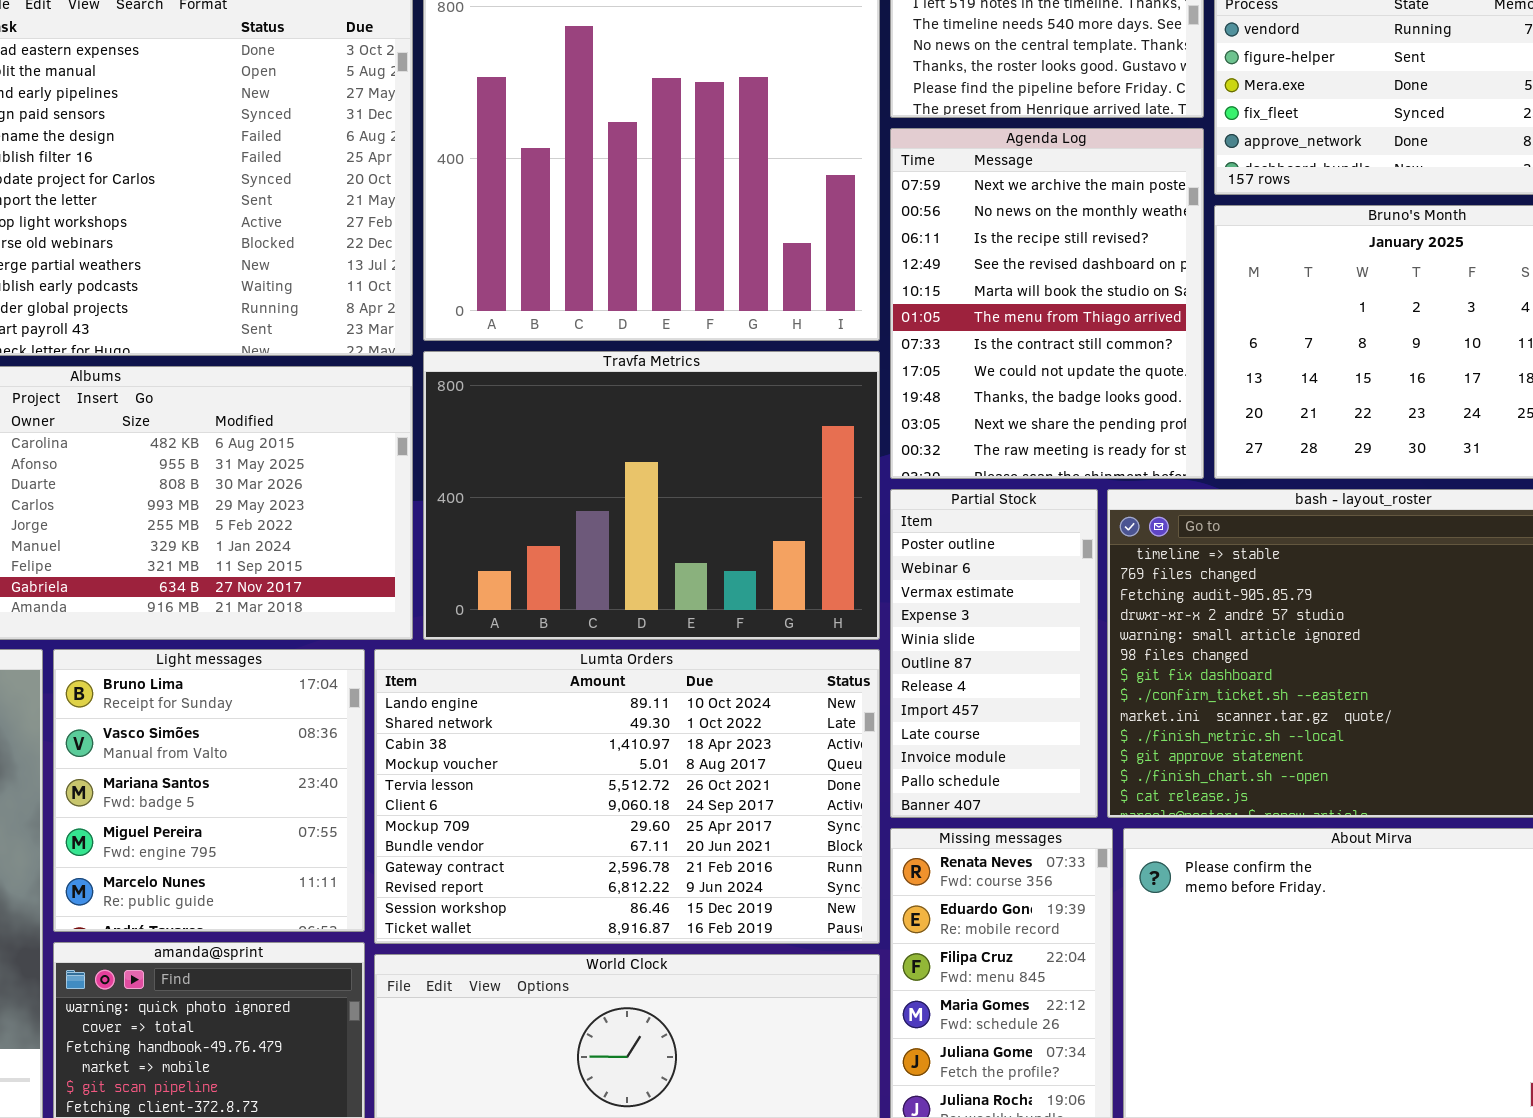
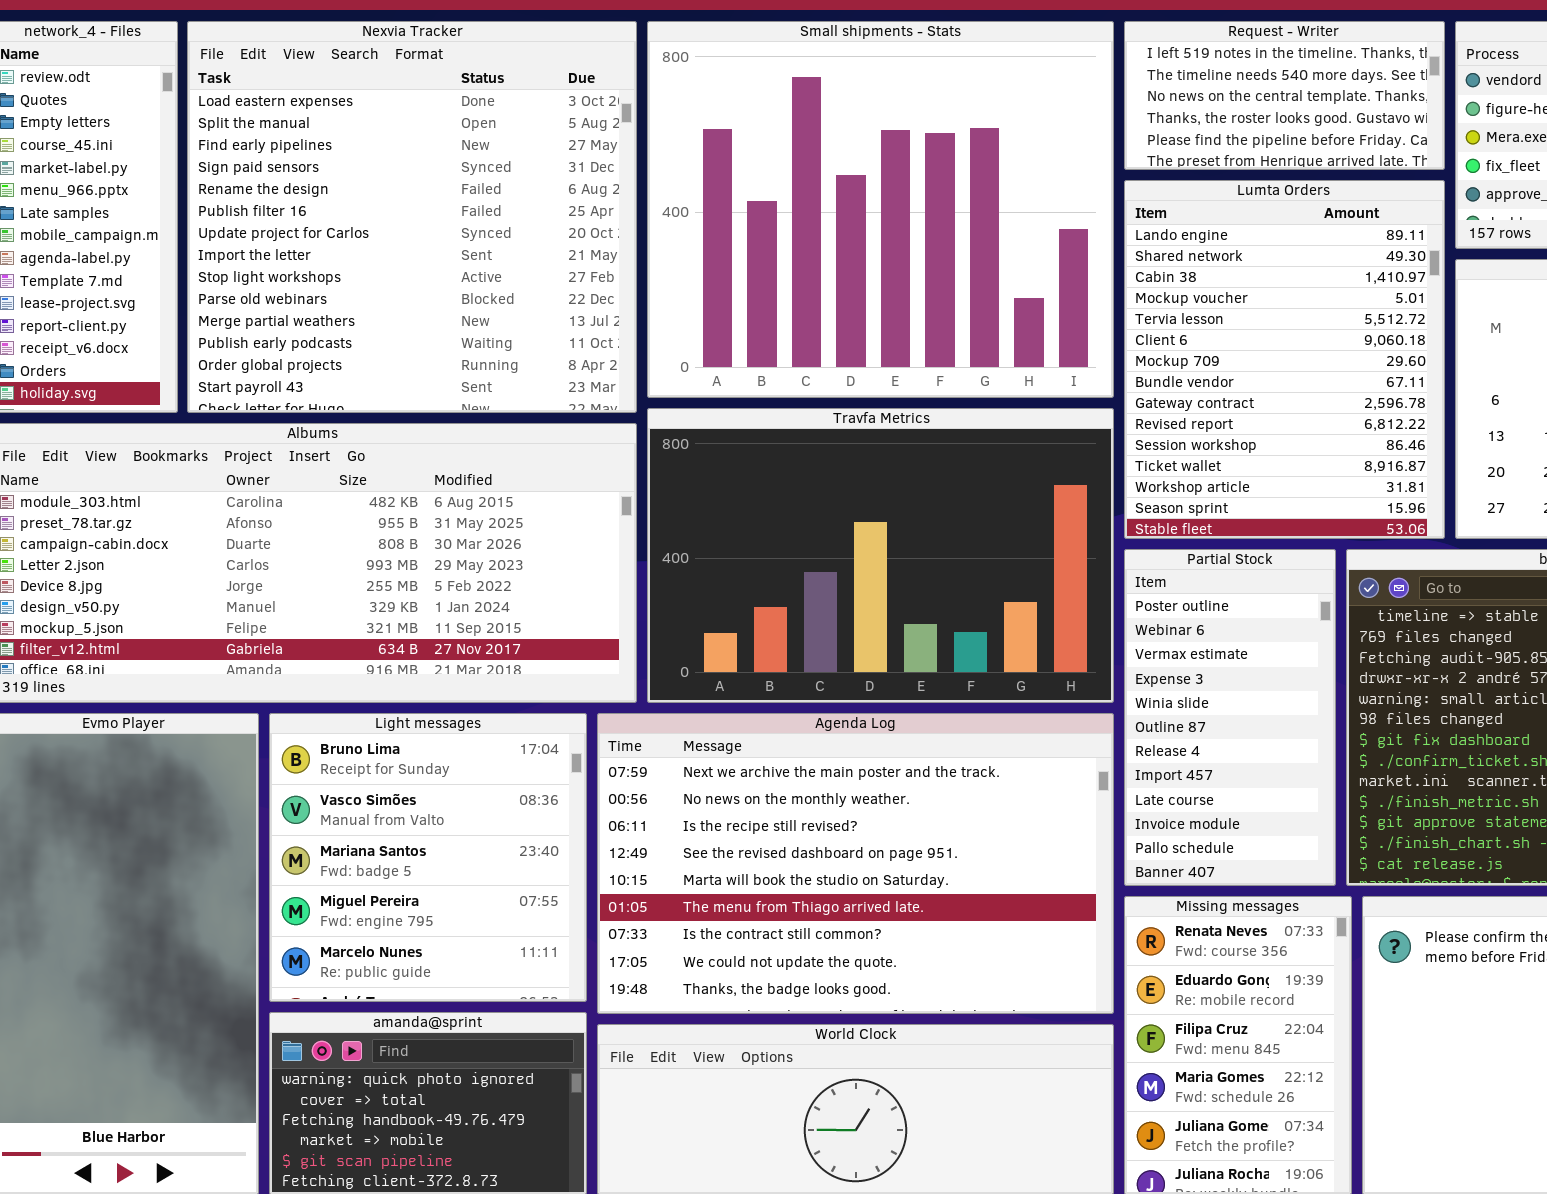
Agenda Log: [890,128,1204,479] -> [597,713,1114,1014], moved, resized
Lumta Orders: [374,649,880,944] -> [1124,180,1445,539], moved, resized

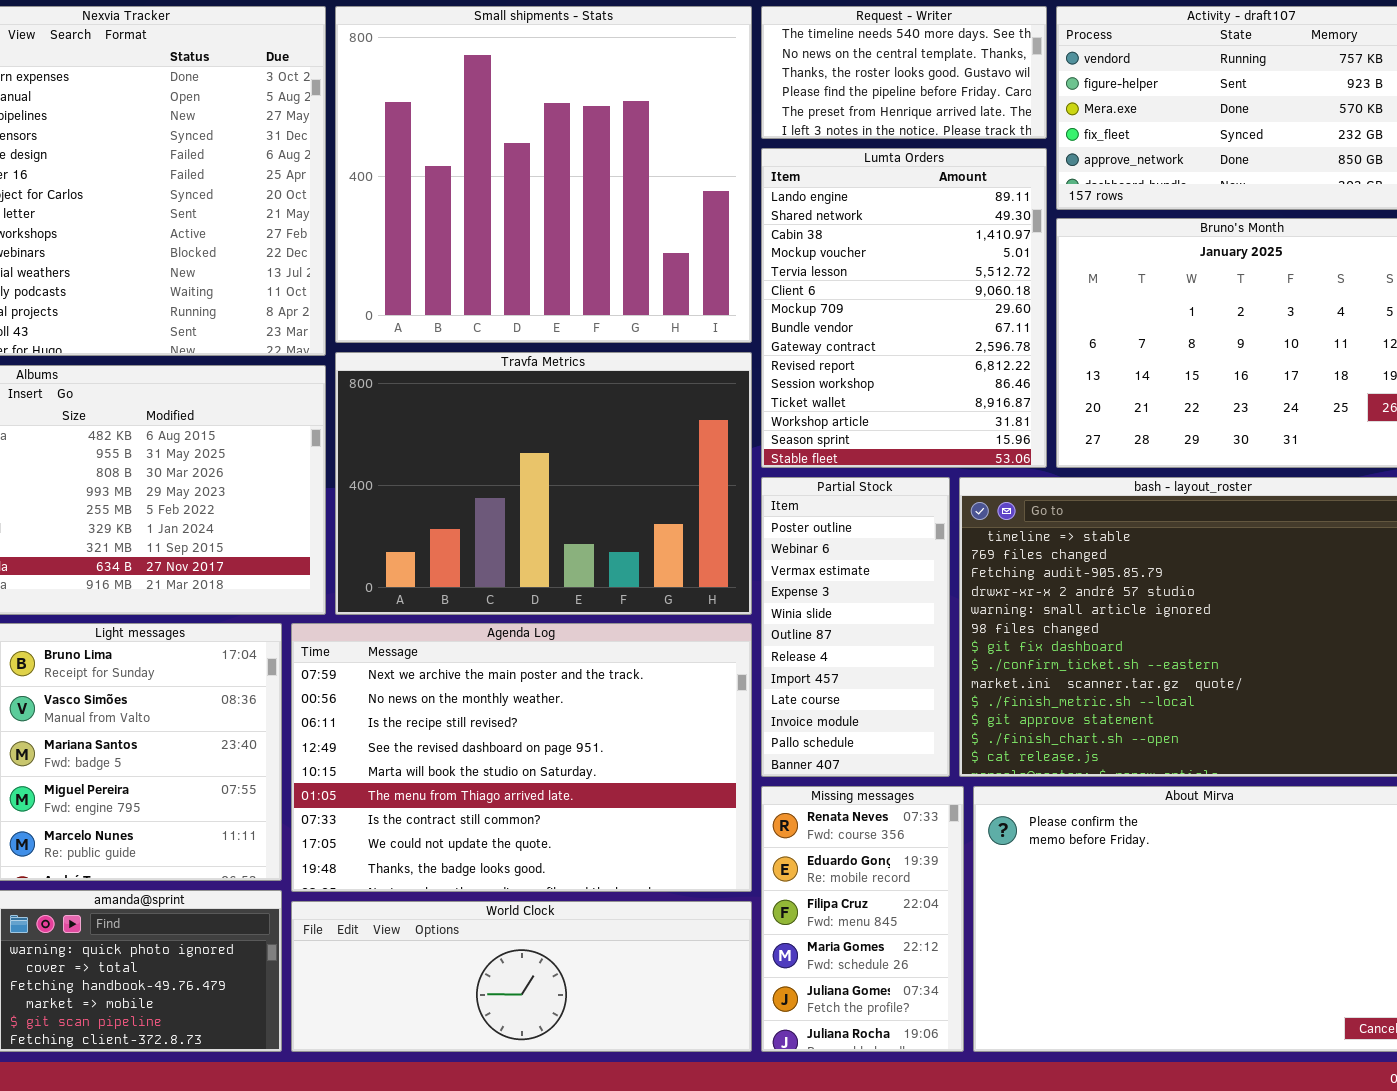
Request - Writer: [1124,21,1445,170] -> [761,6,1047,139], scrolled down 1 row

